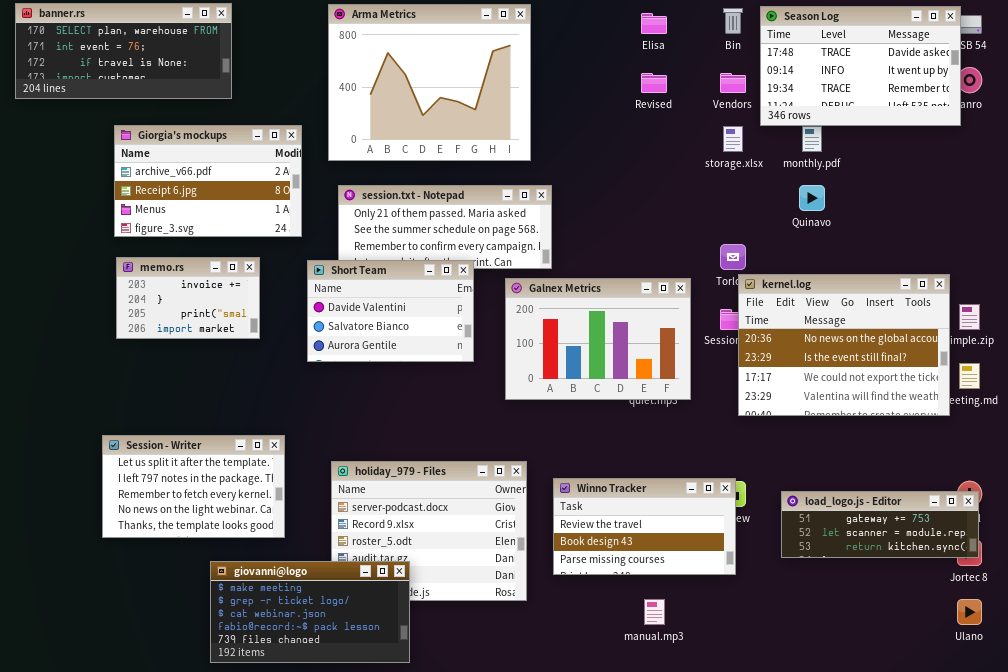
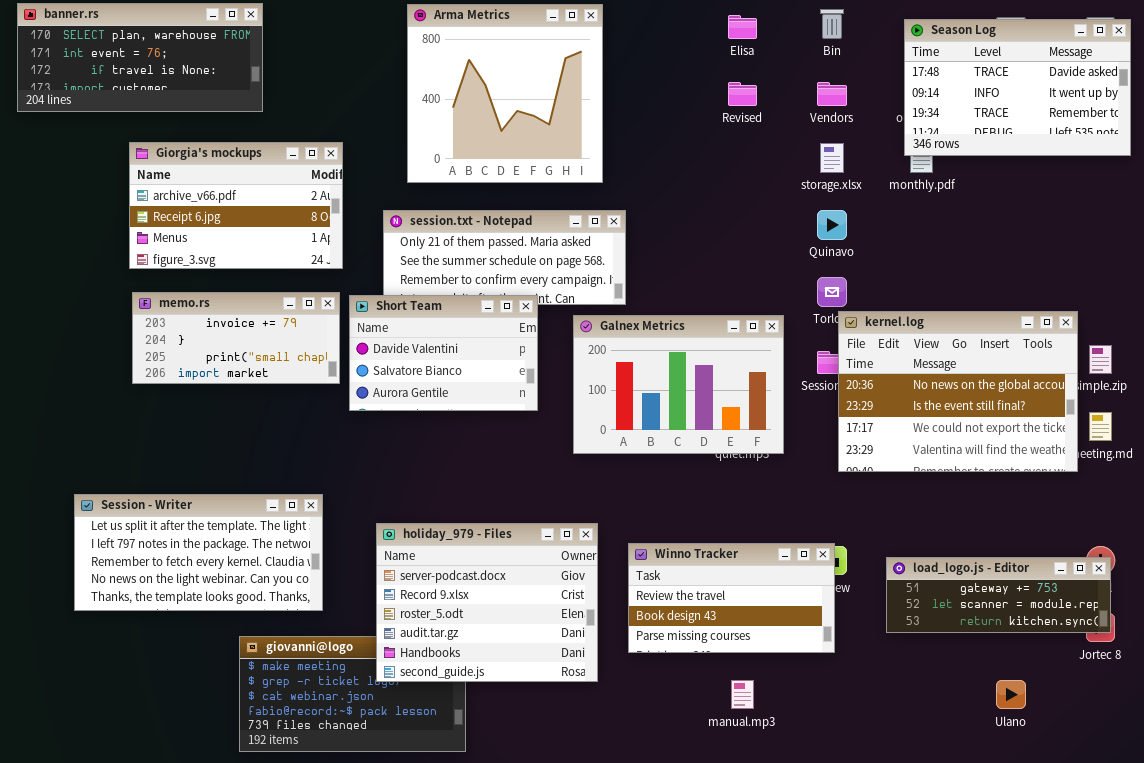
Arma Metrics: [328,4,531,161] -> [407,4,603,183], resized
Season Log: [760,6,961,126] -> [904,19,1131,156], moved
Quinavo: [799,185,825,211] -> [817,210,847,240], moved
memo.rs: [116,257,260,339] -> [132,292,340,384], resized
Session - Writer: [102,435,285,538] -> [74,494,323,611], resized
holiday_979 - Files: [331,461,527,601] -> [376,523,598,682], raised
Ulano: [957,599,982,625] -> [996,680,1026,709], moved

